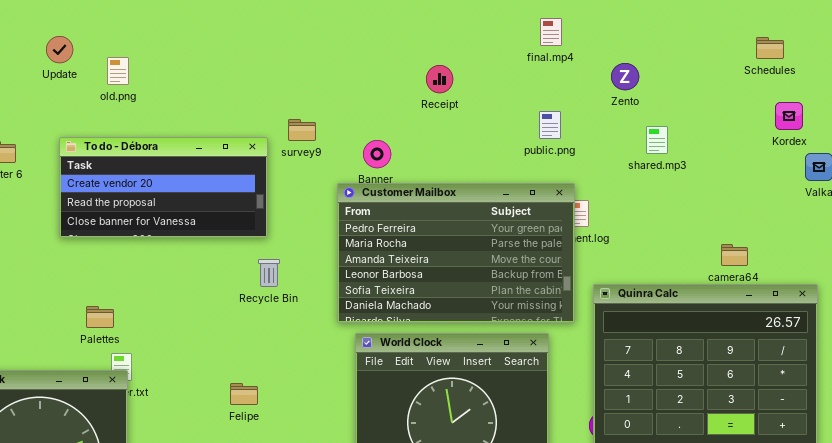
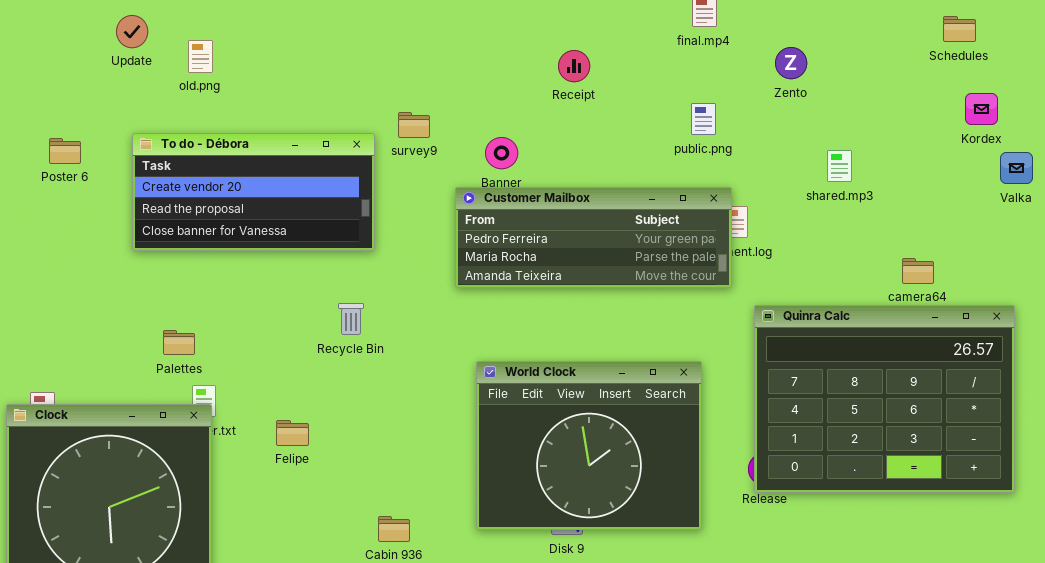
shared.mp3: [646,126,668,154] -> [827,150,852,182], moved
Customer Mailbox: [337,183,575,323] -> [455,187,732,288], resized
Recycle Bin: [258,259,280,287] -> [338,303,364,335], moved
Felipe: [230,383,258,405] -> [276,420,309,446], moved

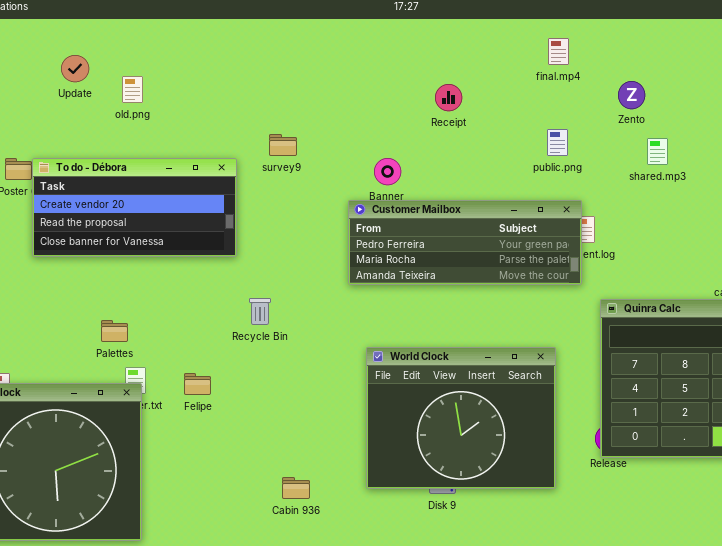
survey9: [398,112,430,138] -> [269,134,297,156], moved
To do - Débora: [132,133,375,251] -> [32,158,237,257], moved
shared.mp3: [827,150,852,182] -> [647,138,668,165], moved
Felipe: [276,420,309,446] -> [184,373,211,395], moved

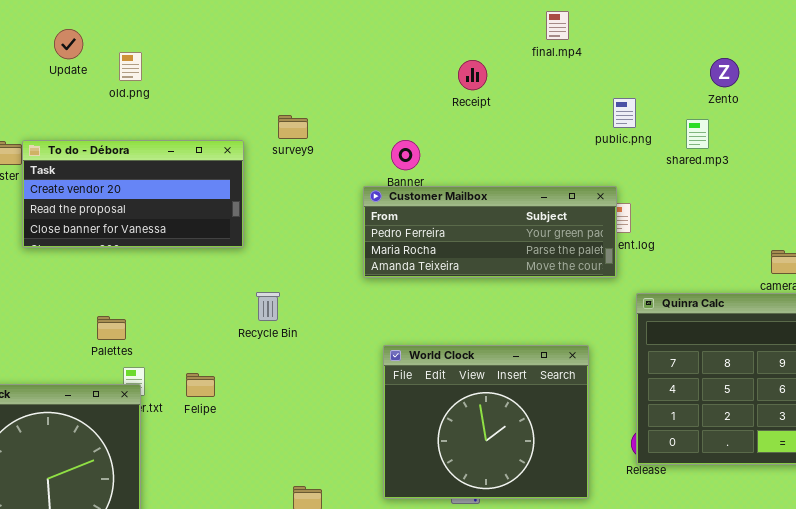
final.mp4: [548,38,569,65] -> [546,11,569,40], moved
Zento: [618,81,645,109] -> [710,58,739,87], moved
public.png: [547,129,568,156] -> [613,98,636,128], moved

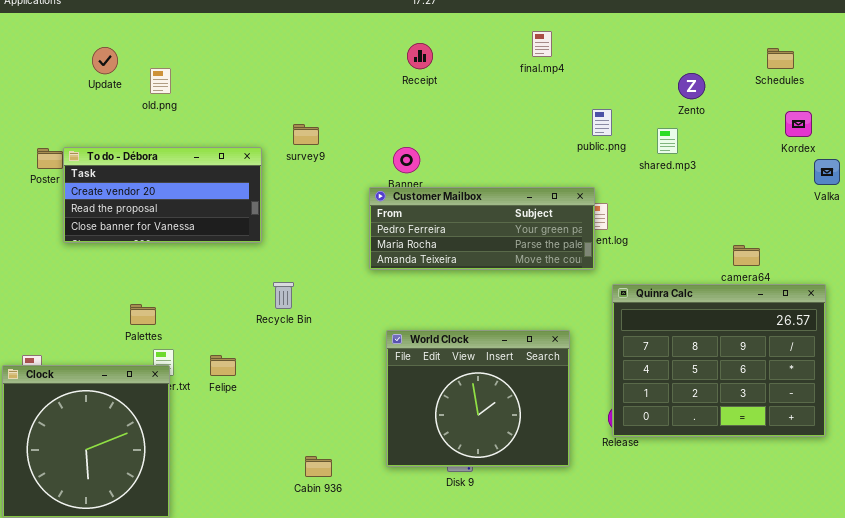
Receipt: [458,60,487,90] -> [407,43,433,69], moved

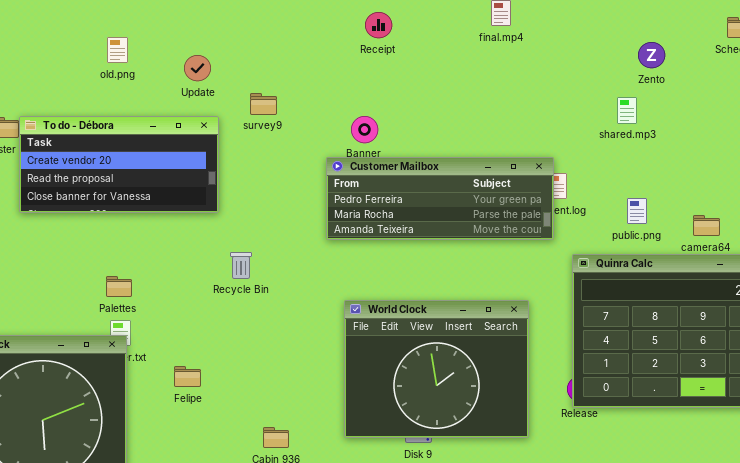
Update: [92,47,118,74] -> [184,55,211,81], moved
public.png: [592,109,612,136] -> [627,198,647,224], moved
Palettes: [130,304,156,325] -> [106,276,132,297], moved
Felipe: [210,355,236,376] -> [174,366,201,387], moved

